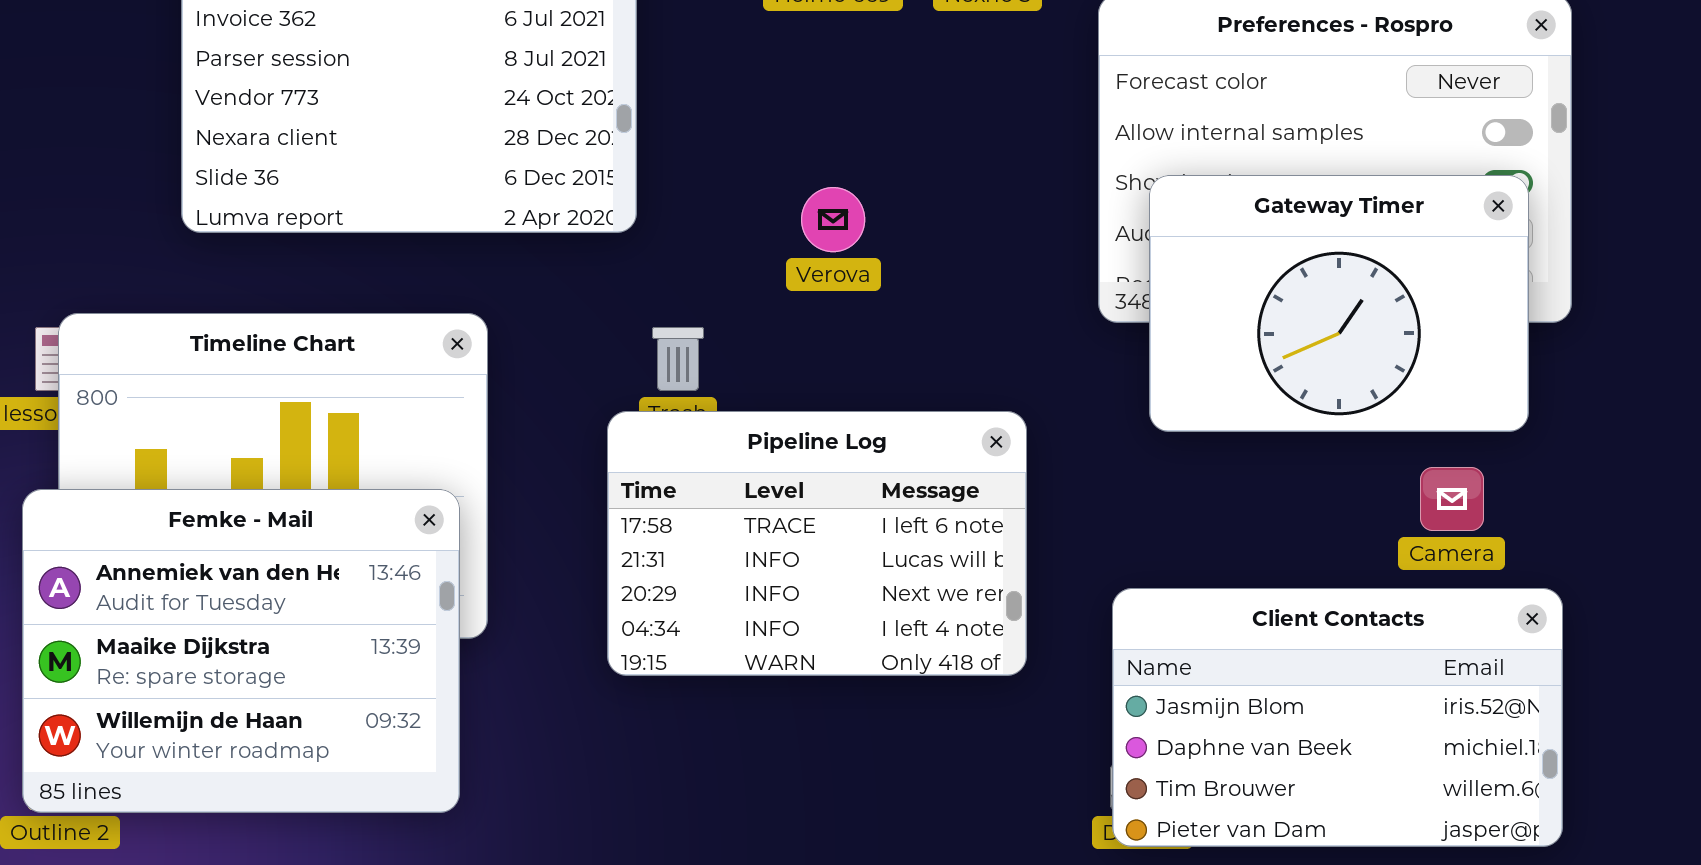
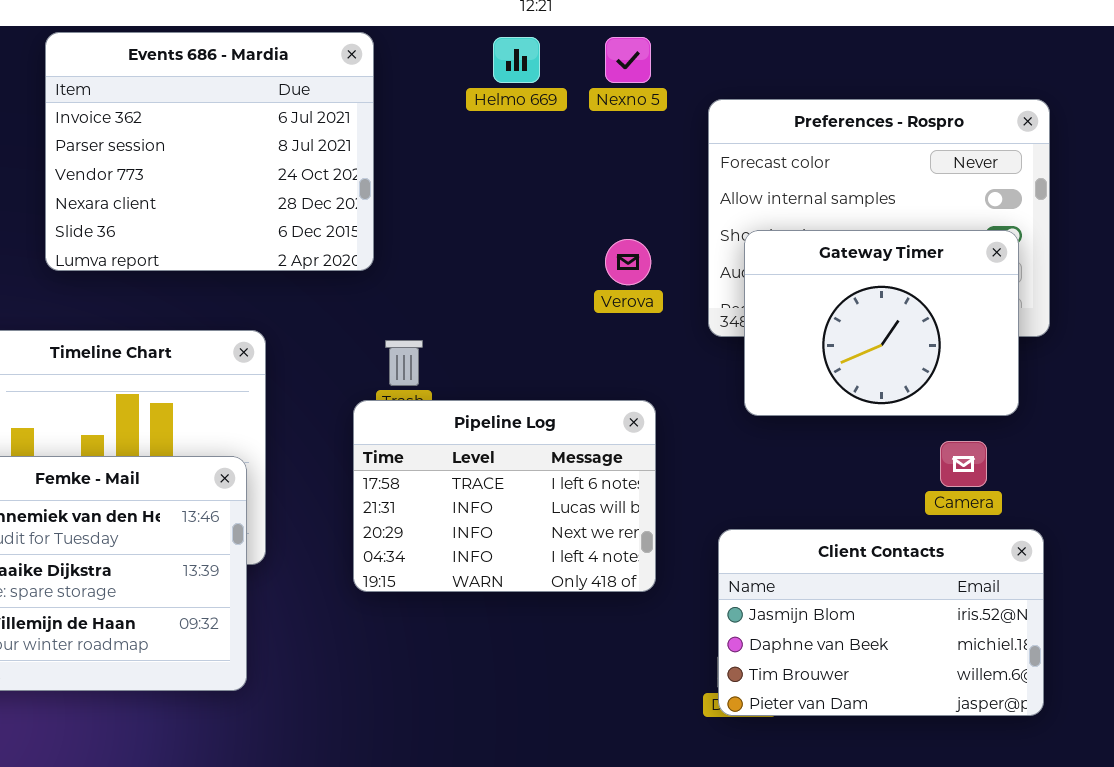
Verova: [801,187,865,252] -> [605,239,651,285], moved

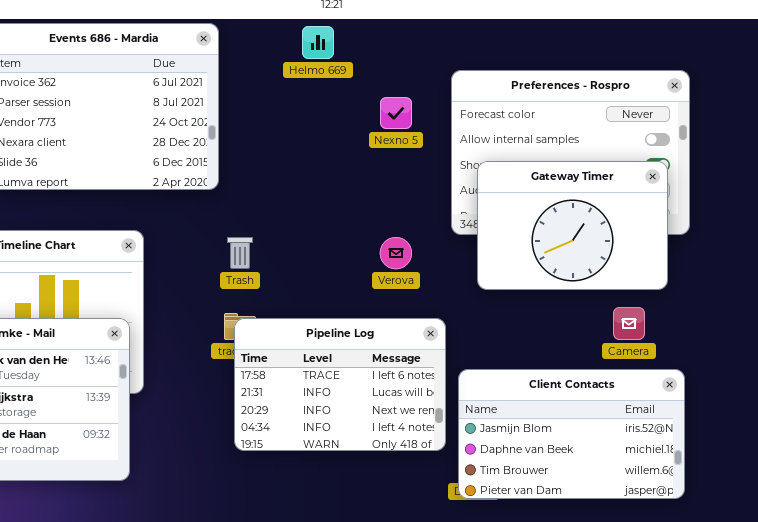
Nexno 5: [605,37,651,83] -> [380,97,412,129], moved
Verova: [605,239,651,285] -> [380,237,412,269], moved
Pipeline Log: [353,400,656,592] -> [234,318,446,451], moved

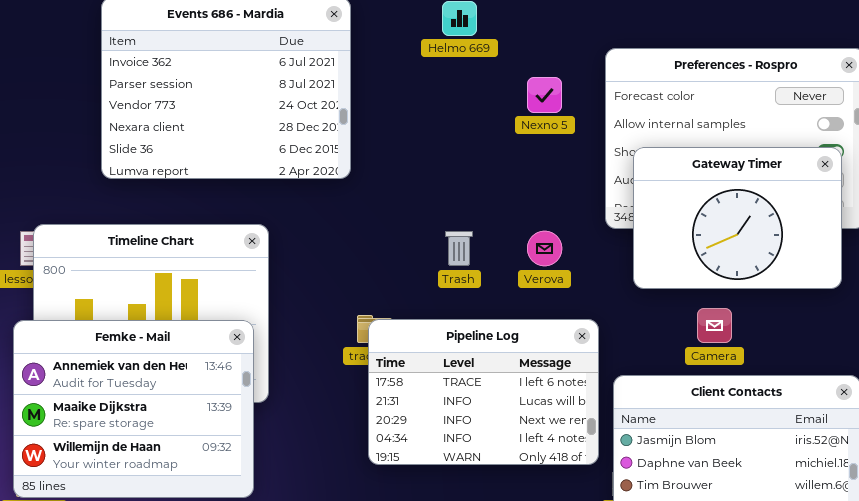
Trash: [227,237,253,269] -> [445,231,473,266], moved
Camera: [613,307,645,340] -> [697,308,732,343], moved

